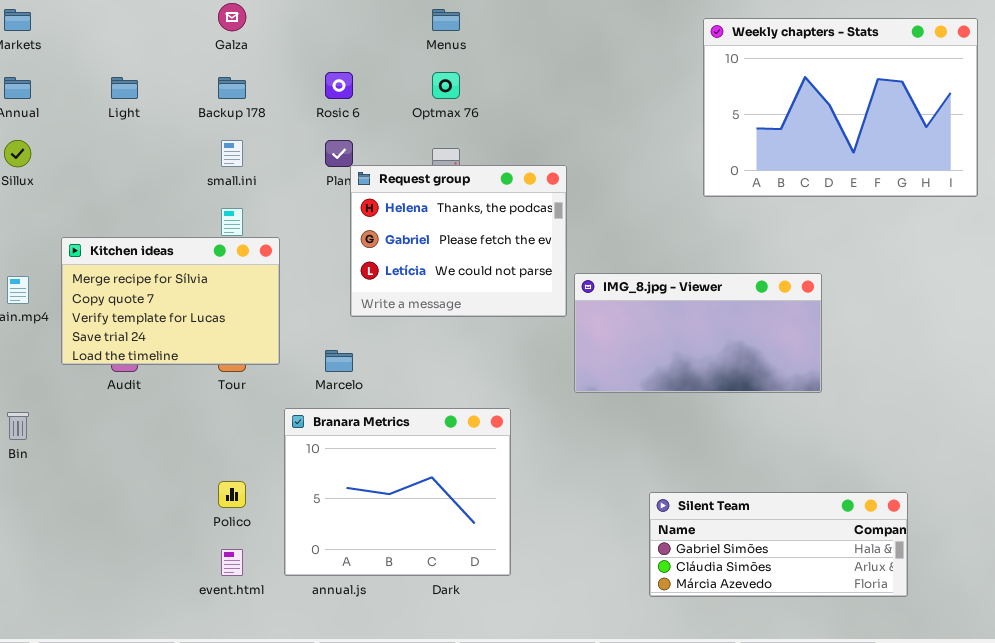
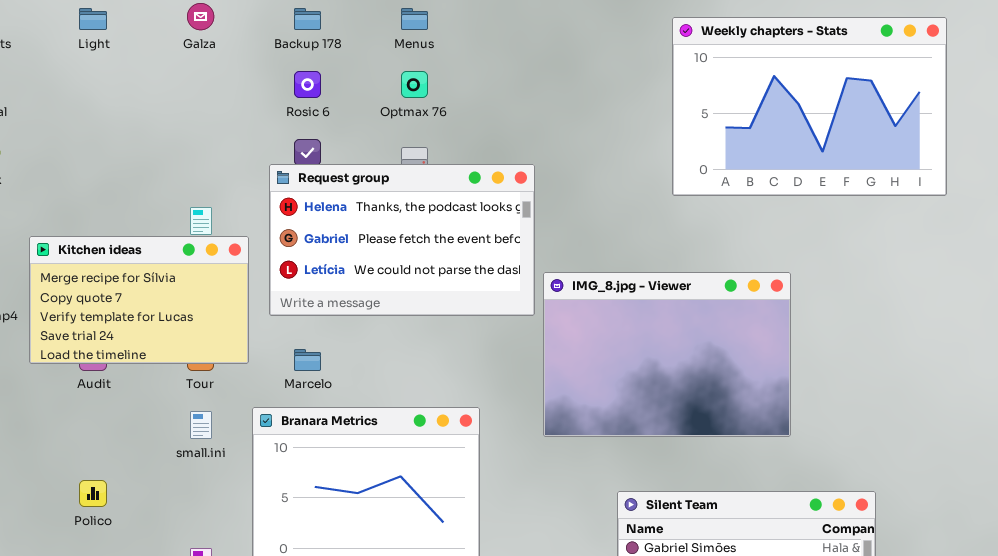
Light: [111,77,138,99] -> [79,8,107,30], moved
Backup 178: [218,77,246,99] -> [294,8,321,30], moved
small.ini: [221,140,243,167] -> [190,411,212,439], moved
Request group: [350,165,567,317] -> [269,164,535,316], resized
IMG_8.jpg - Viewer: [574,273,822,393] -> [543,272,791,437], resized
Polico: [218,481,246,508] -> [79,480,107,507], moved

